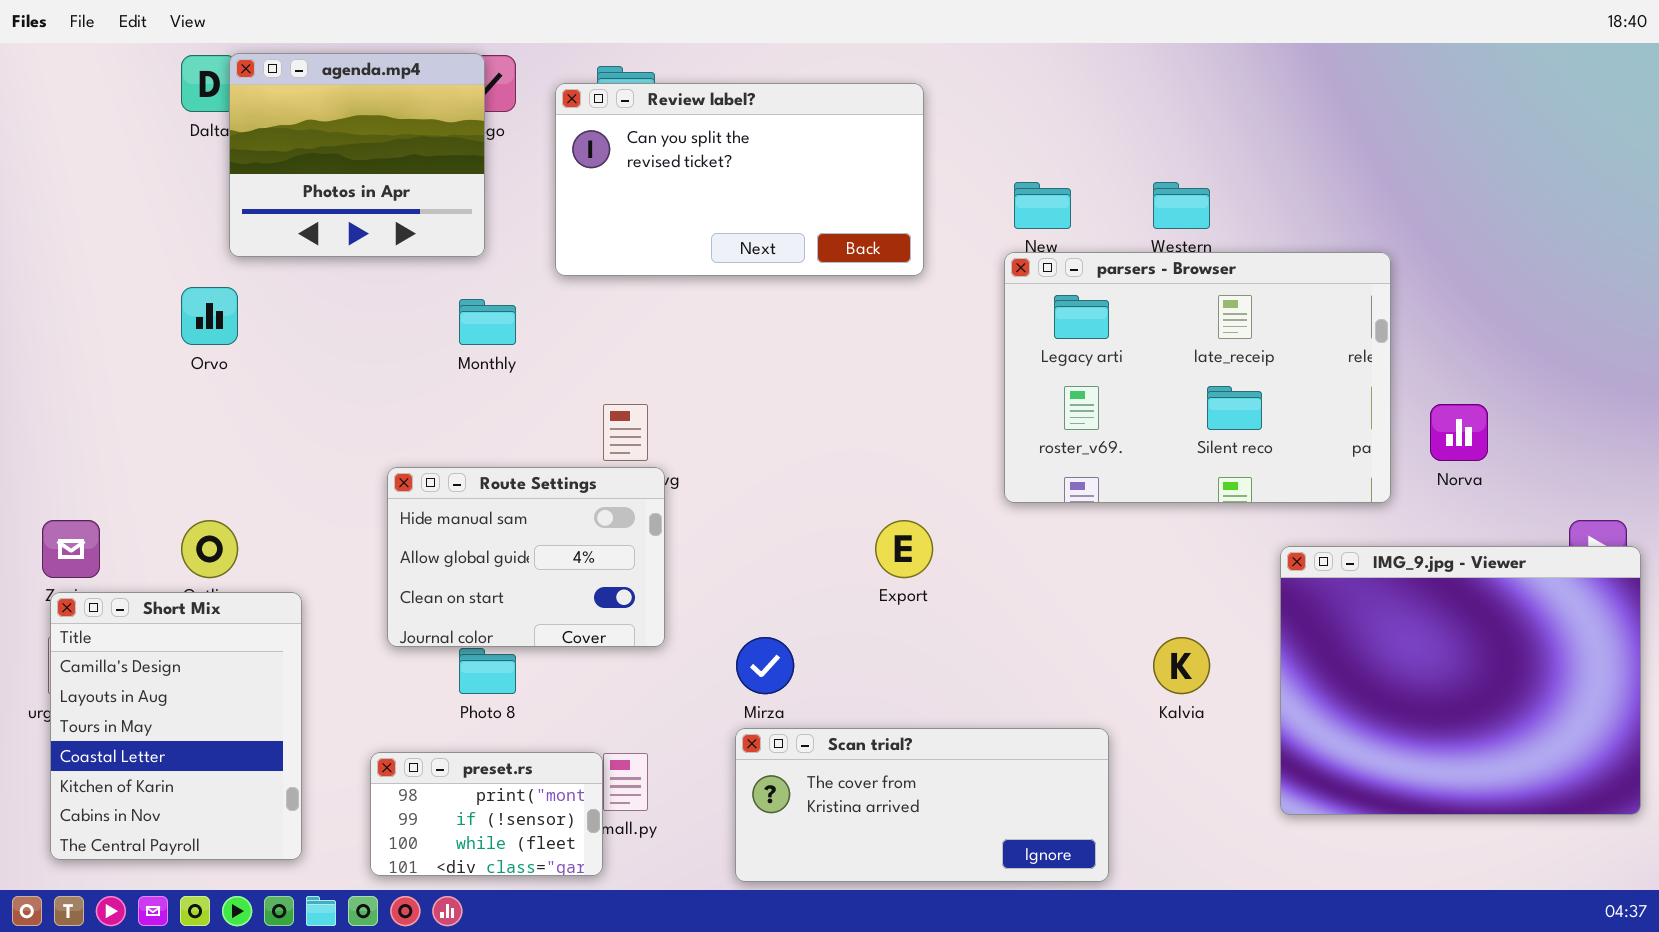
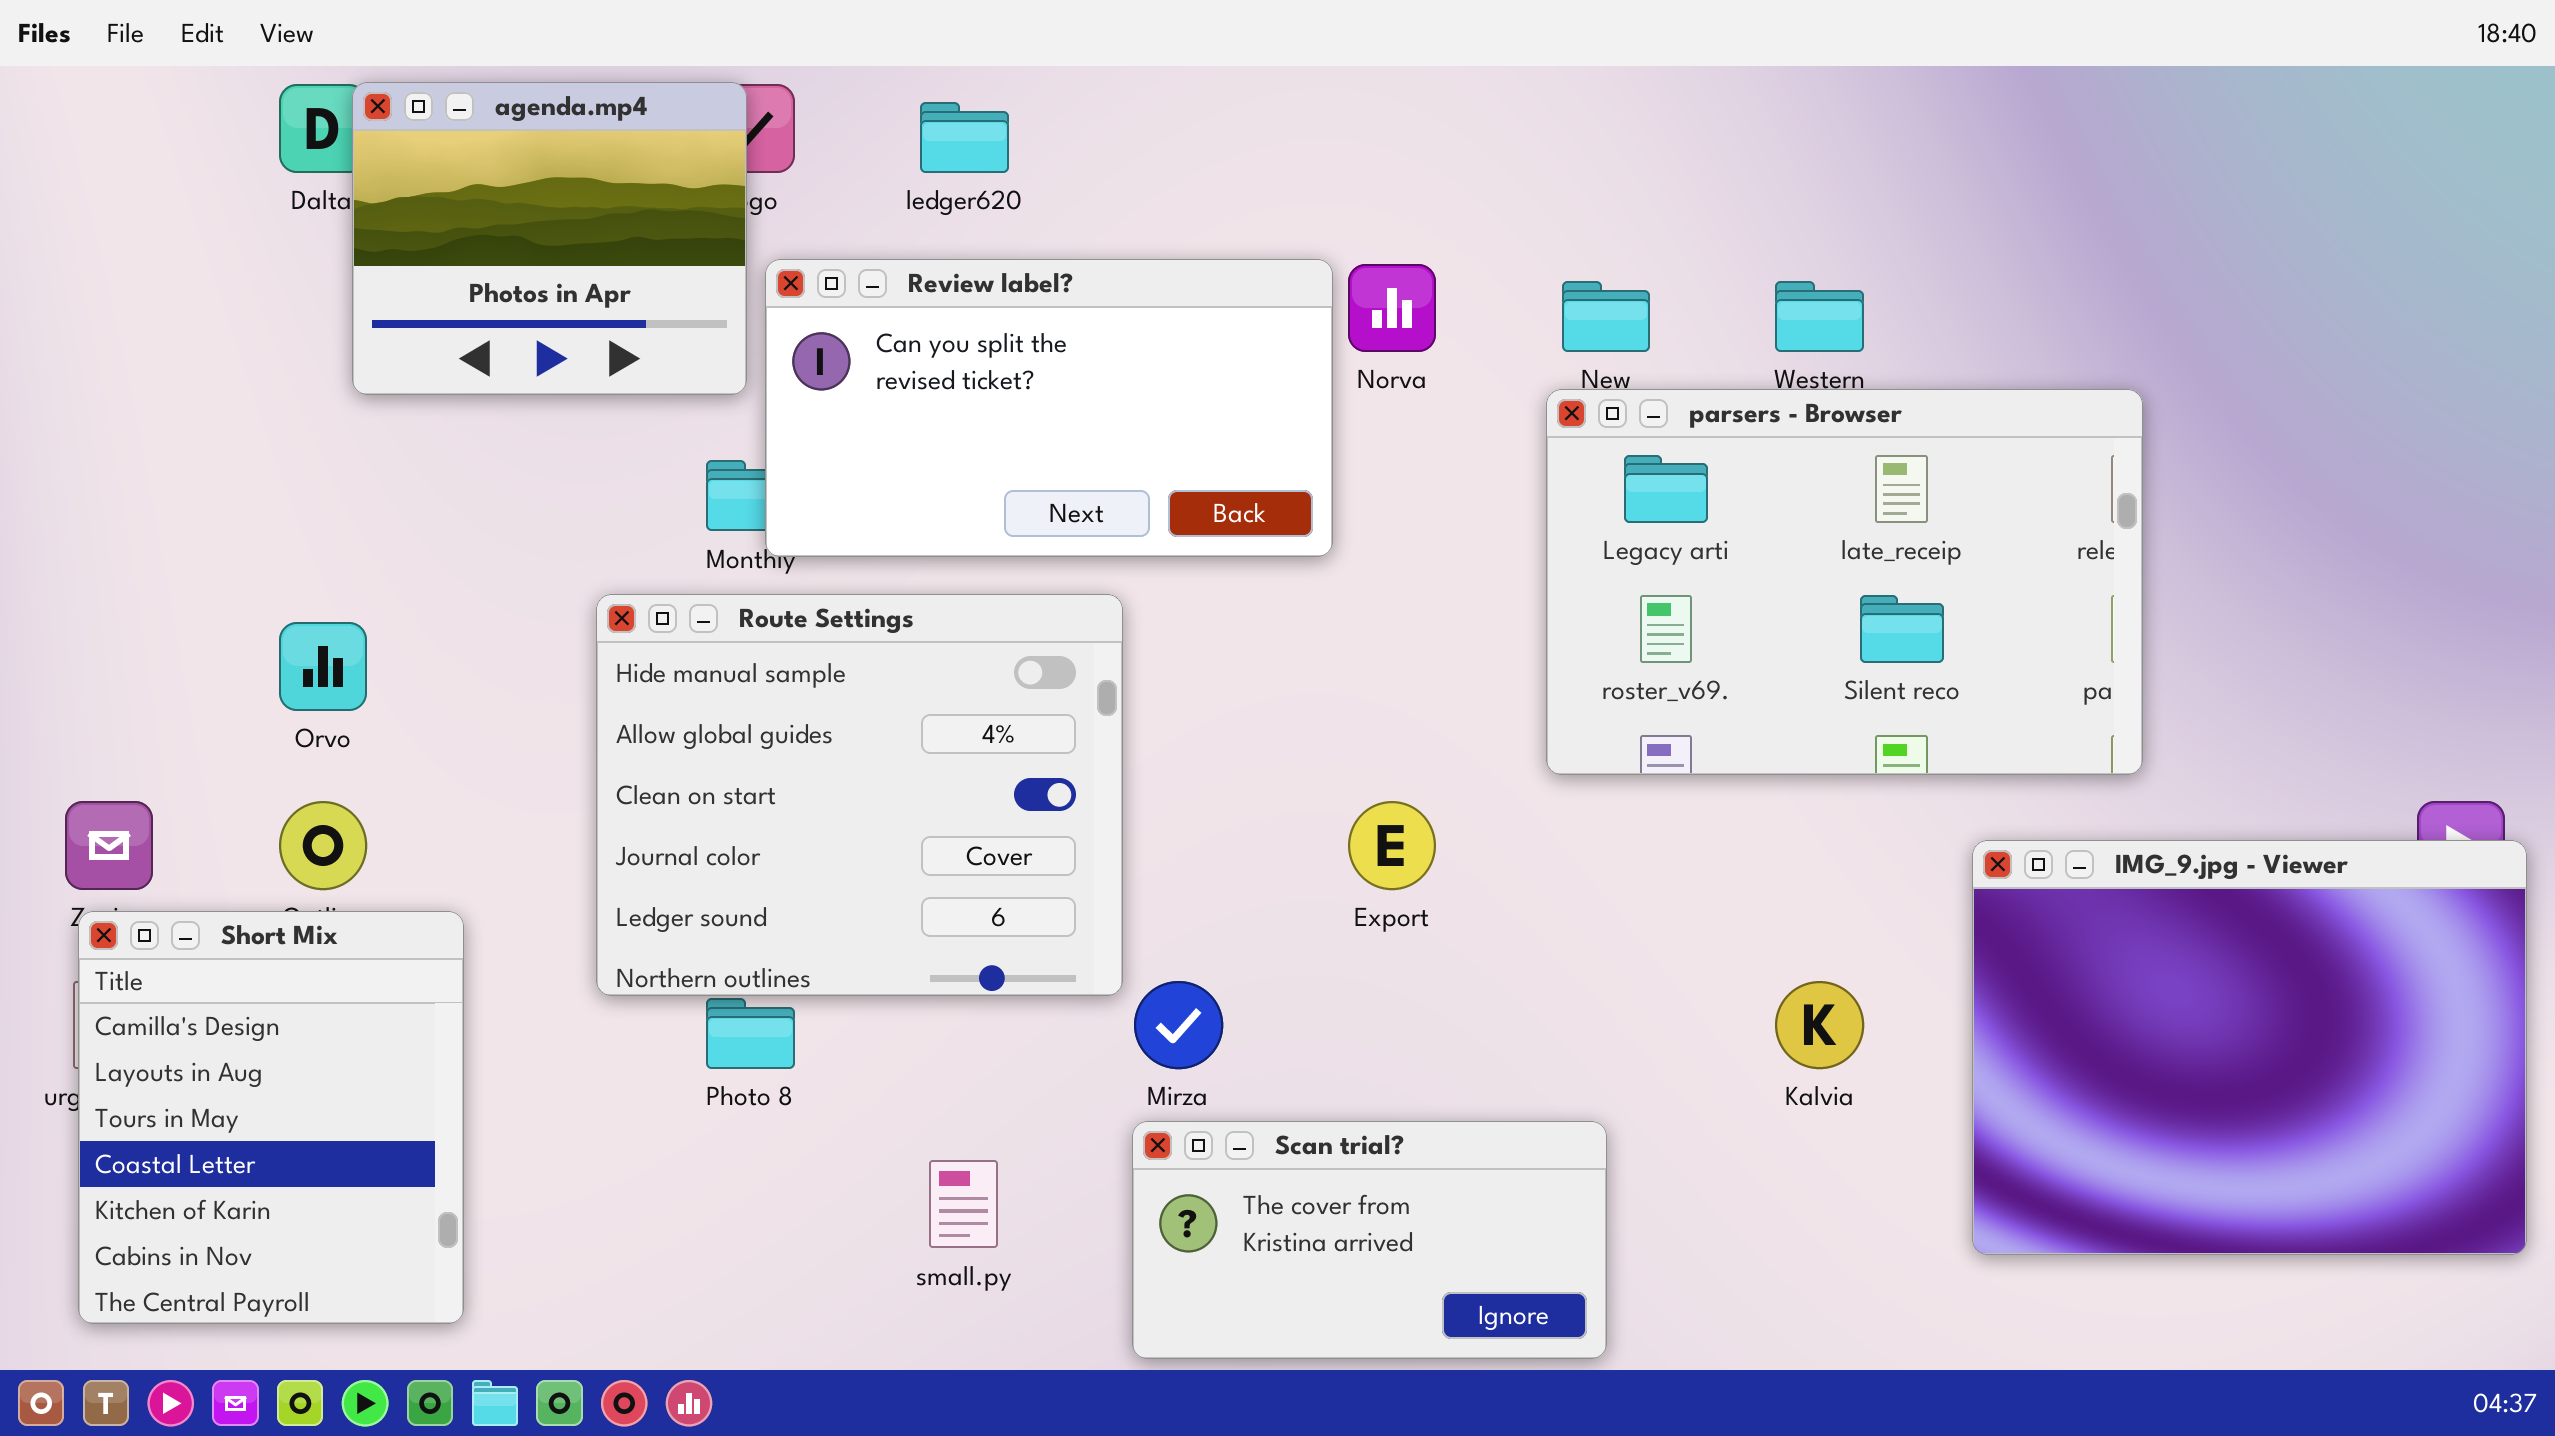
Review label?: [555,83,924,276] -> [765,259,1333,557], moved
Orvo: [181,287,238,345] -> [279,622,367,711], moved
Norva: [1430,404,1488,461] -> [1348,264,1436,352], moved
Route Settings: [387,467,665,647] -> [596,594,1123,996], resized
Scan trial?: [735,728,1109,882] -> [1132,1121,1607,1359], resized
preset.rs: [370,752,603,876] -> none, closed

